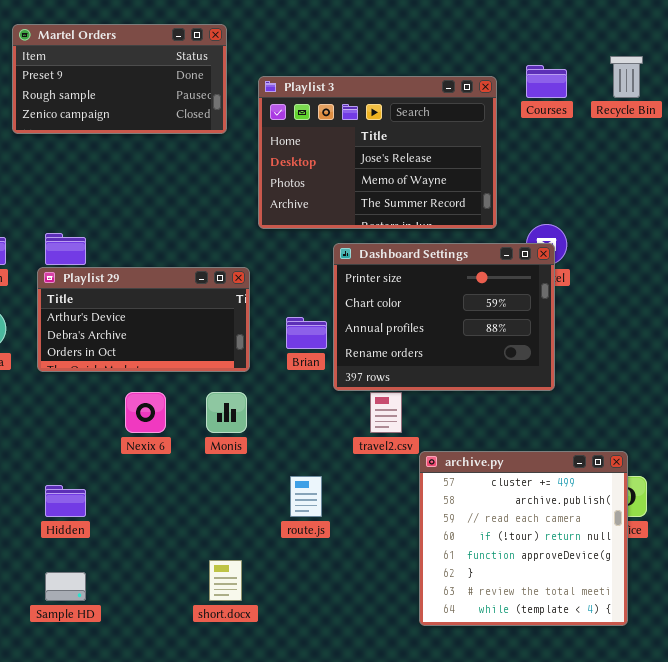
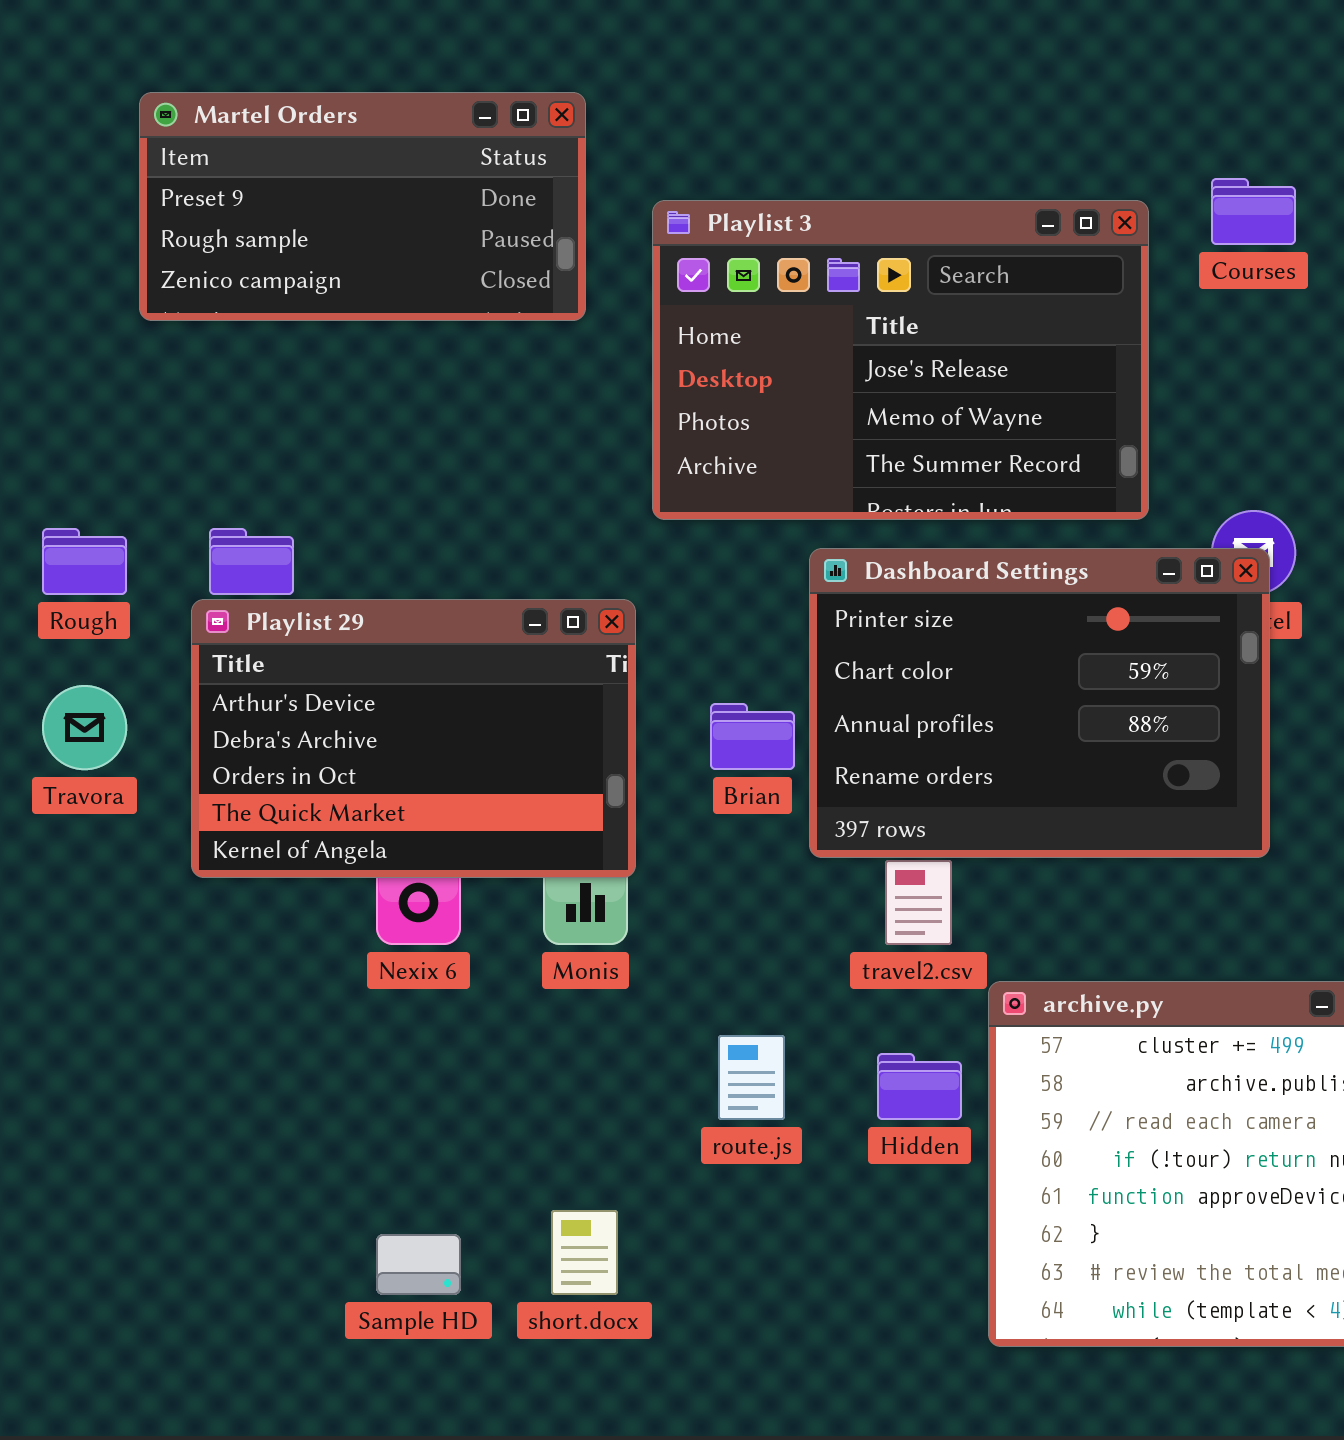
Playlist 29: [37,267,250,372] -> [191,599,636,878], resized
Hidden: [45,485,86,517] -> [877,1053,962,1120], moved
Sample HD: [45,572,86,601] -> [376,1234,461,1295], moved

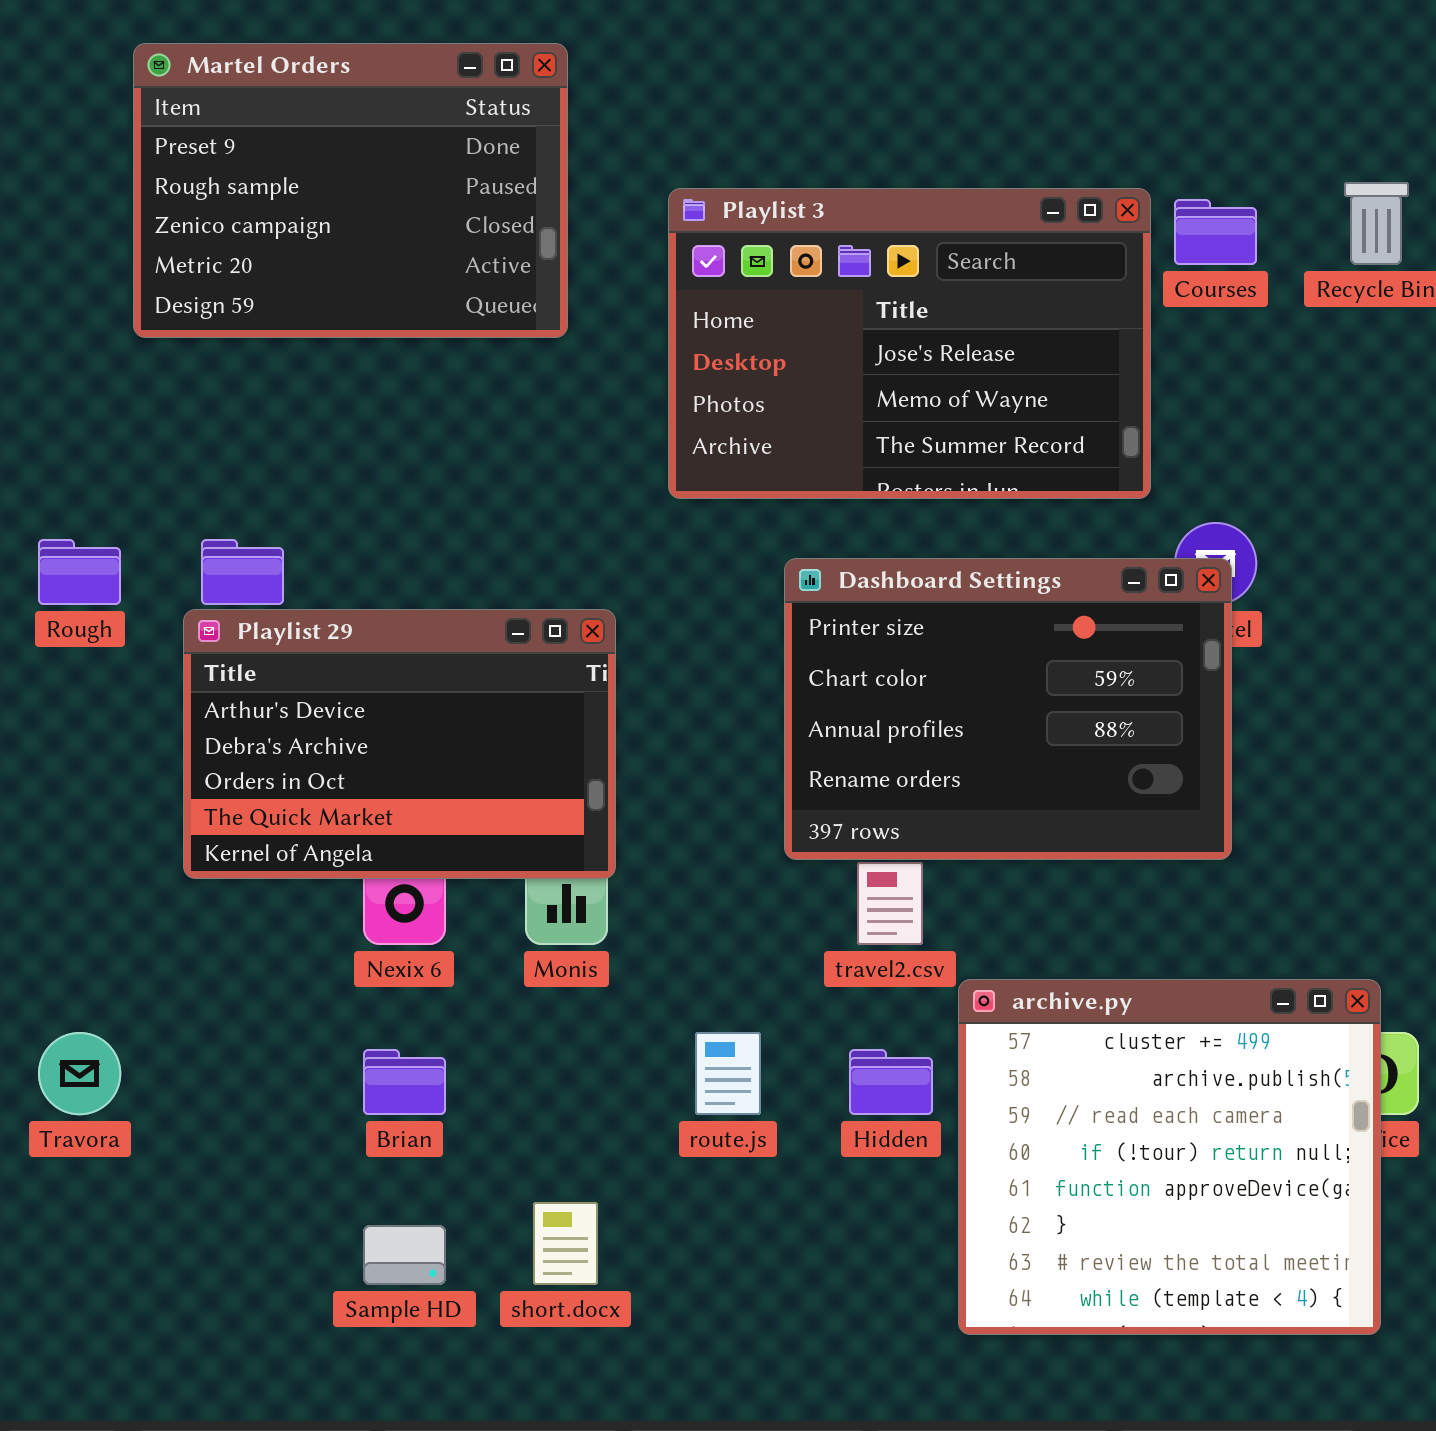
Martel Orders: [139,92,586,321] -> [133,43,568,338], resized
Playlist 3: [652,200,1149,520] -> [668,188,1151,499], moved
Travora: [42,685,127,770] -> [38,1032,121,1115], moved
Brian: [710,703,795,770] -> [363,1049,446,1115], moved

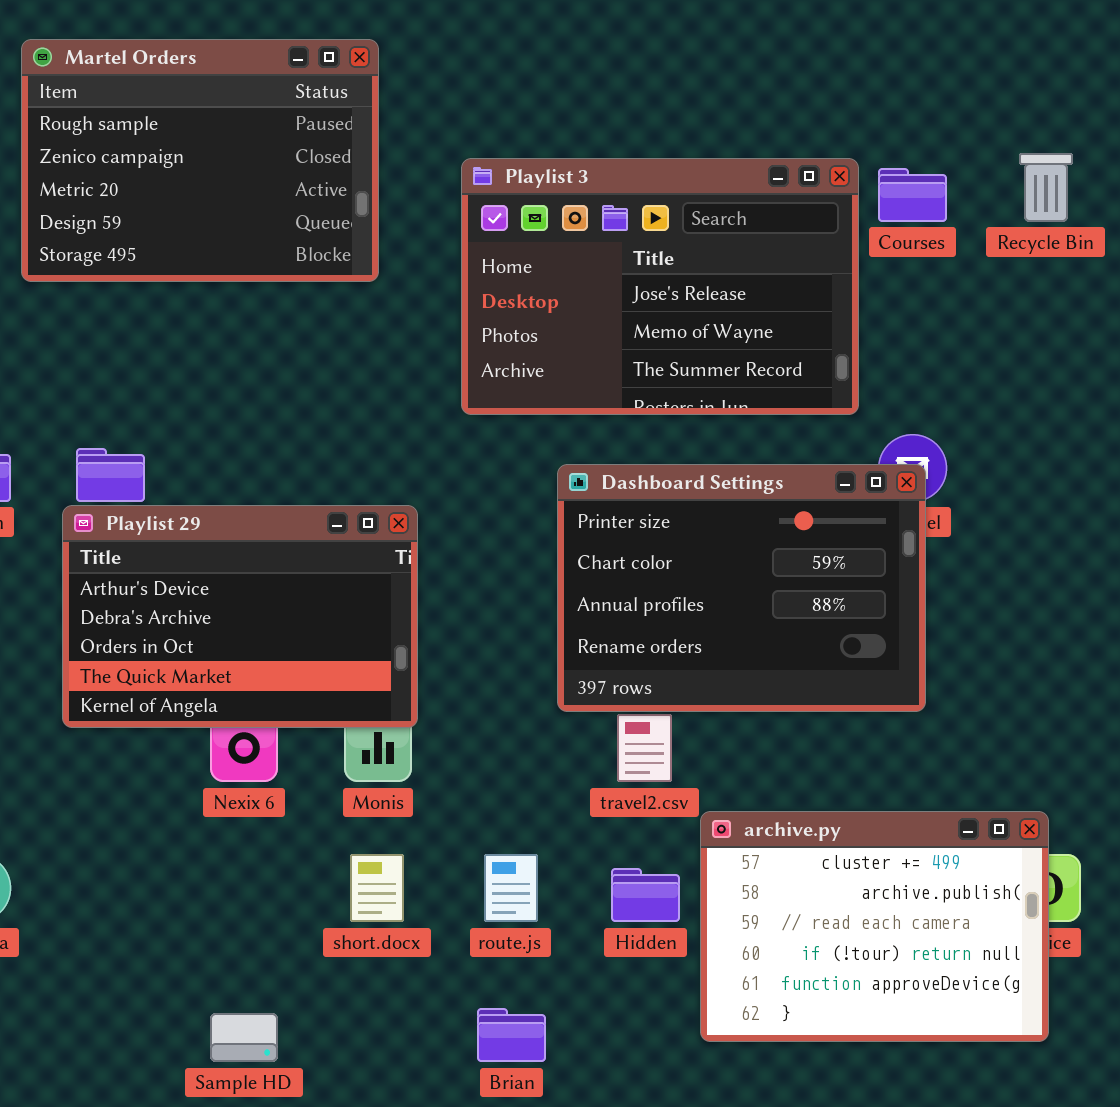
Martel Orders: [133,43,568,338] -> [21,39,379,282], scrolled down 1 row
archive.py: [958,979,1381,1335] -> [700,811,1049,1042], resized
Brian: [363,1049,446,1115] -> [477,1008,546,1062], moved
short.docx: [533,1202,598,1285] -> [350,854,404,922], moved

